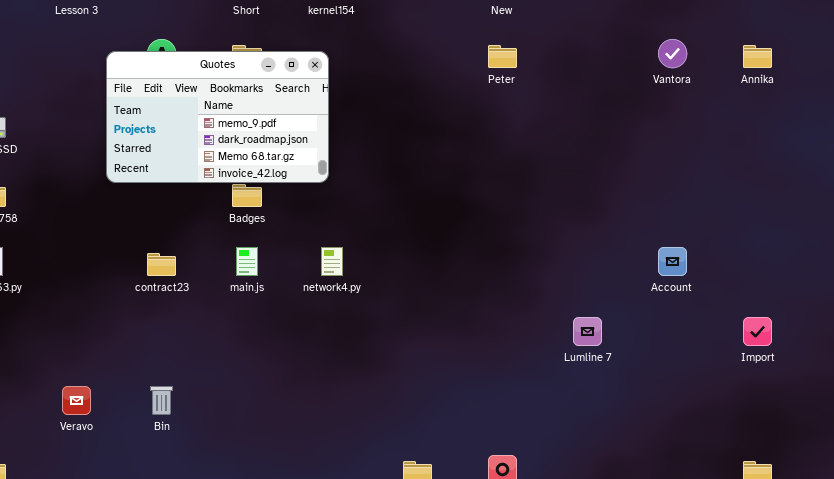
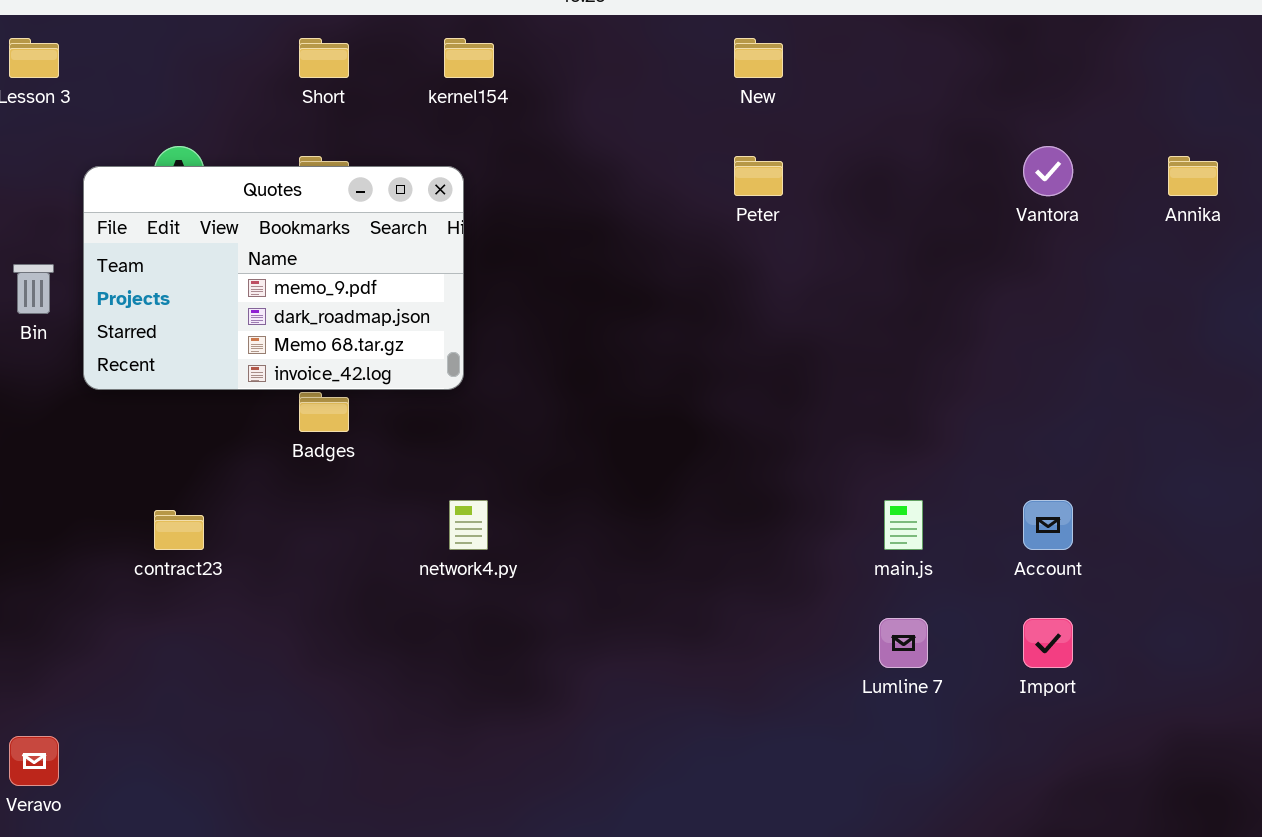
main.js: [236,247,258,276] -> [884,500,923,550], moved
Import: [743,317,772,346] -> [1023,618,1073,668], moved
Bin: [150,386,173,415] -> [13,264,54,314], moved

